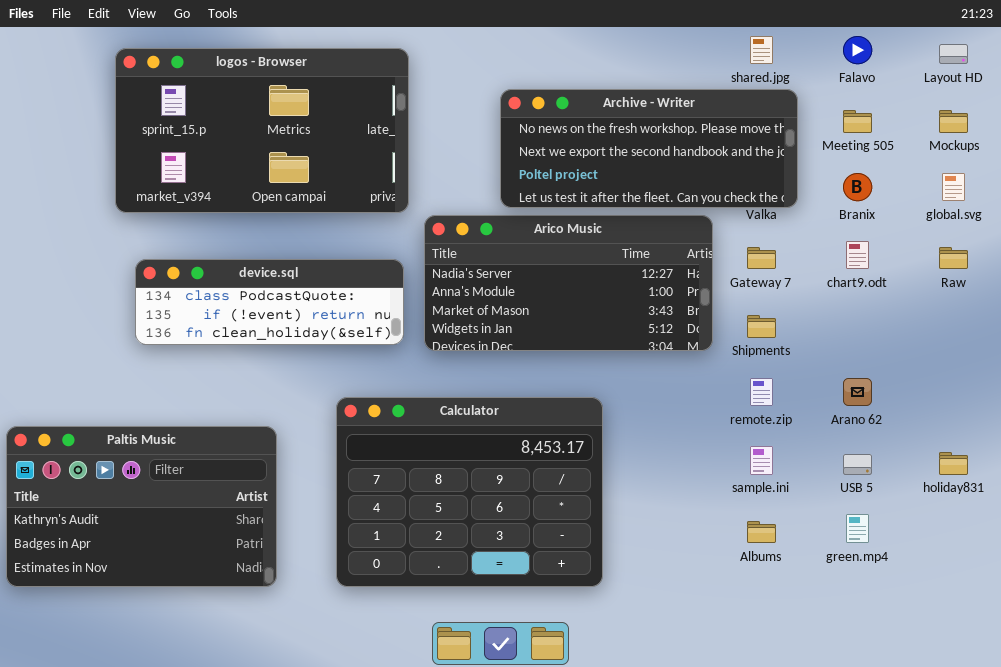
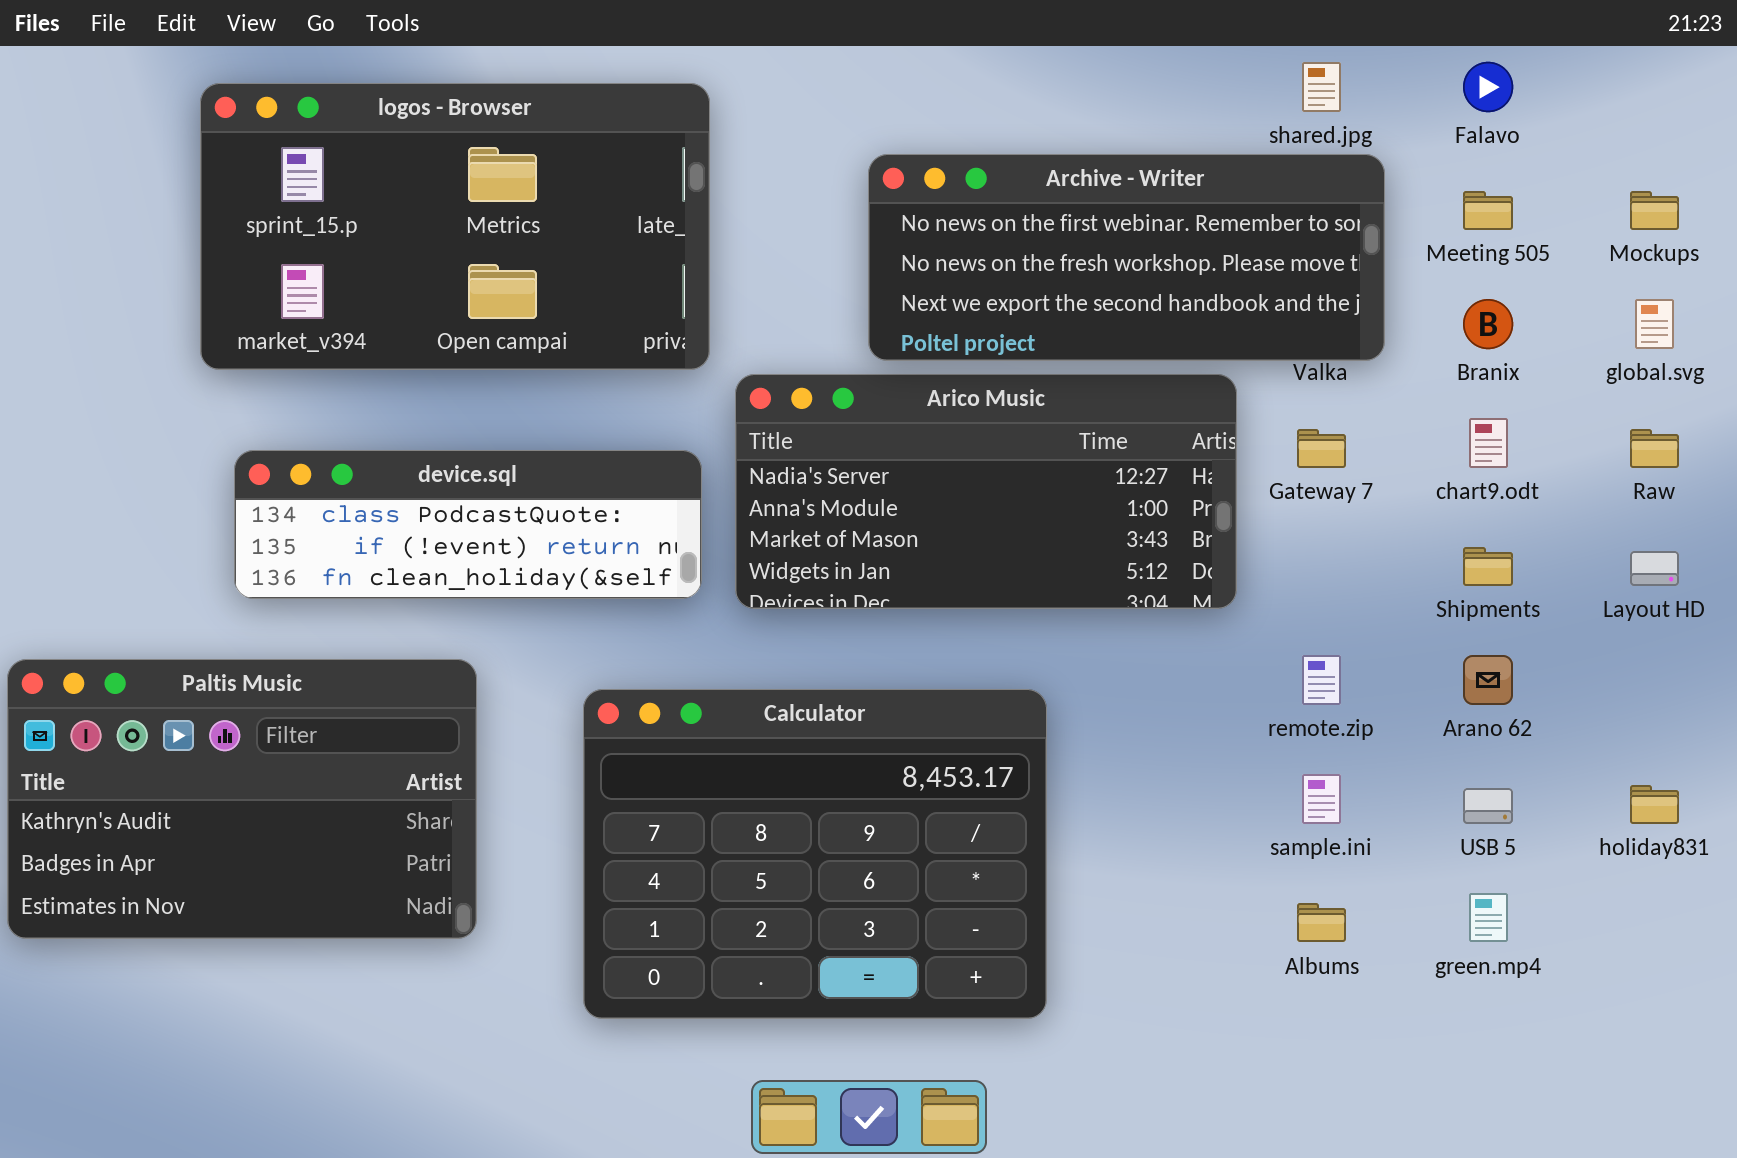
Layout HD: [939,44,968,64] -> [1630,551,1679,586], moved
Archive - Writer: [500,89,798,208] -> [868,154,1385,361], scrolled up 1 row
Shipments: [747,315,776,338] -> [1463,547,1513,586], moved
Paltis Music: [6,426,277,587] -> [7,659,477,939], moved

